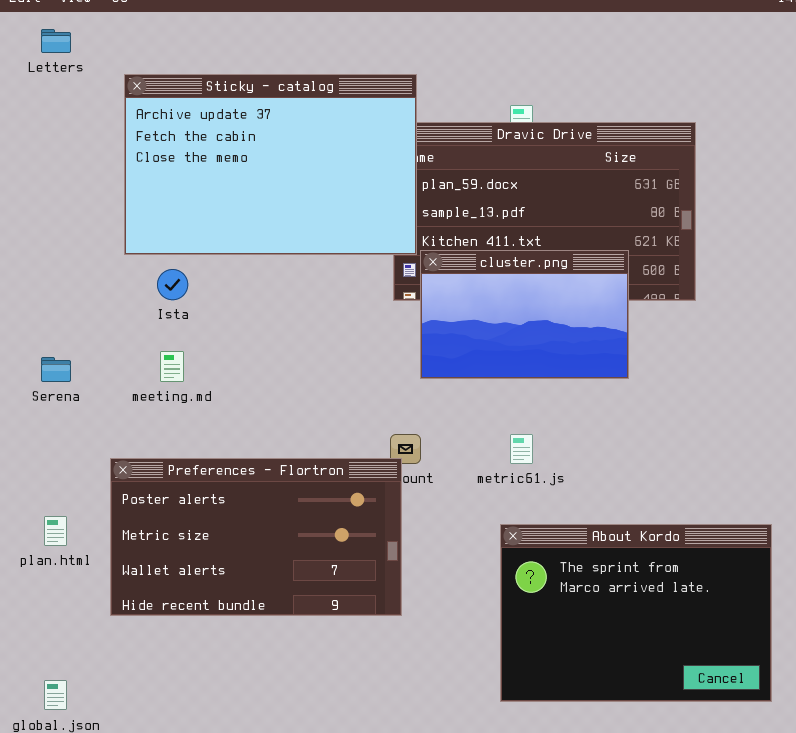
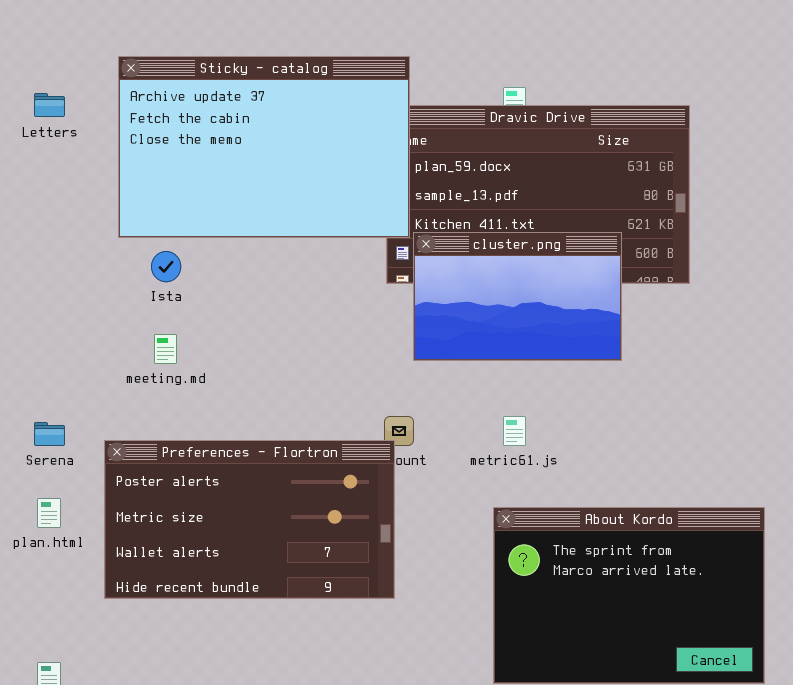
Letters: [41,29,71,53] -> [34,93,65,117], moved
Serena: [41,357,71,382] -> [34,422,65,446], moved

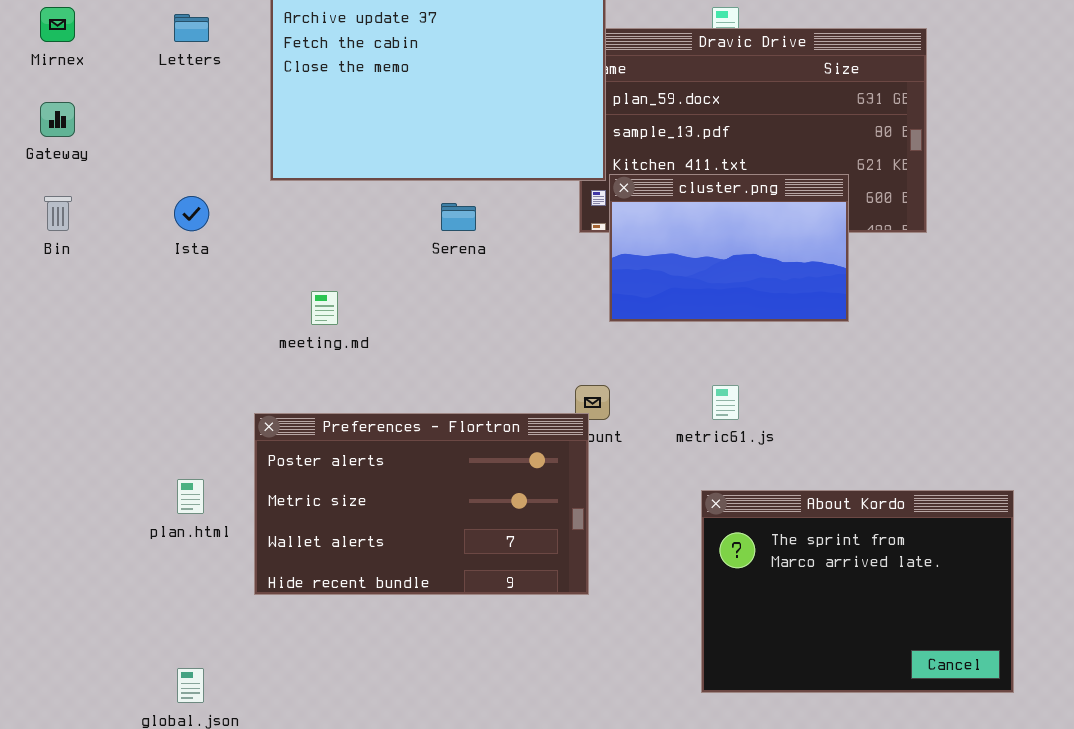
Ista: [151,251,181,282] -> [174,196,209,231], moved
Serena: [34,422,65,446] -> [441,203,476,231], moved

